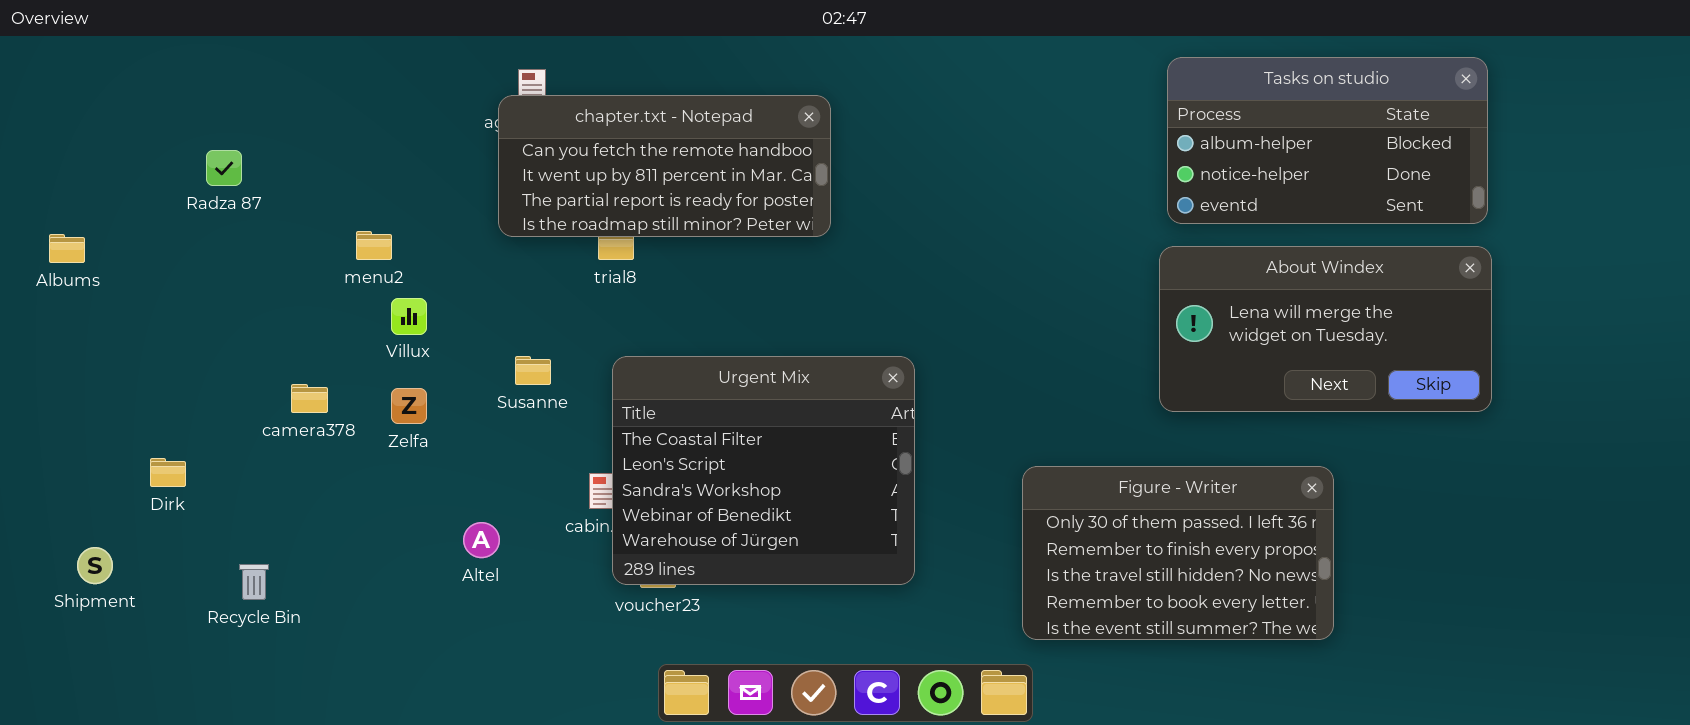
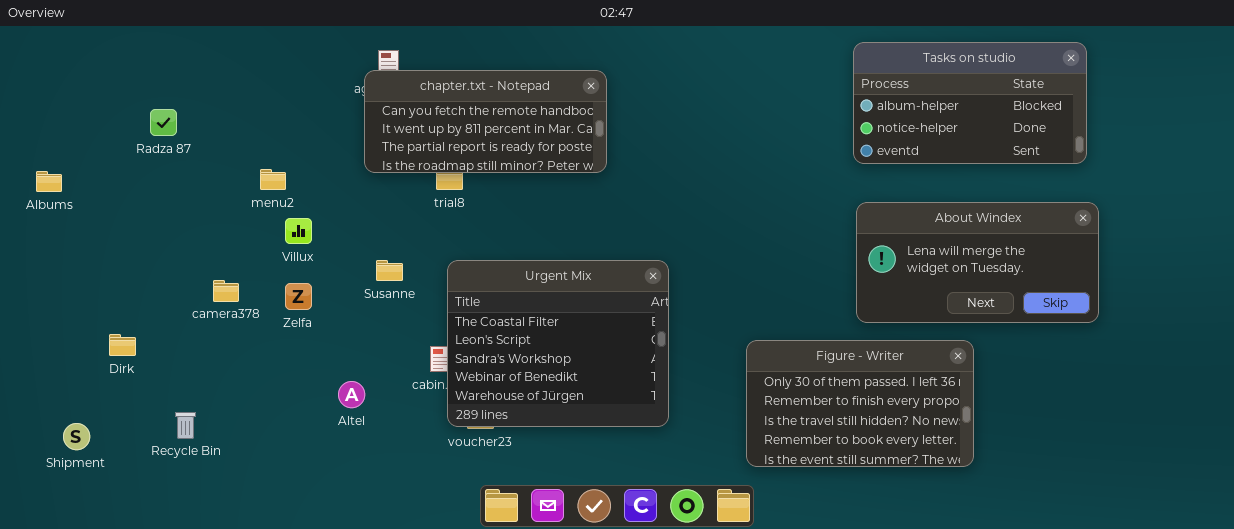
About Windex: [1159,246,1492,412] -> [856,202,1099,323], moved
Shipment: [77,547,113,584] -> [63,423,90,450], moved

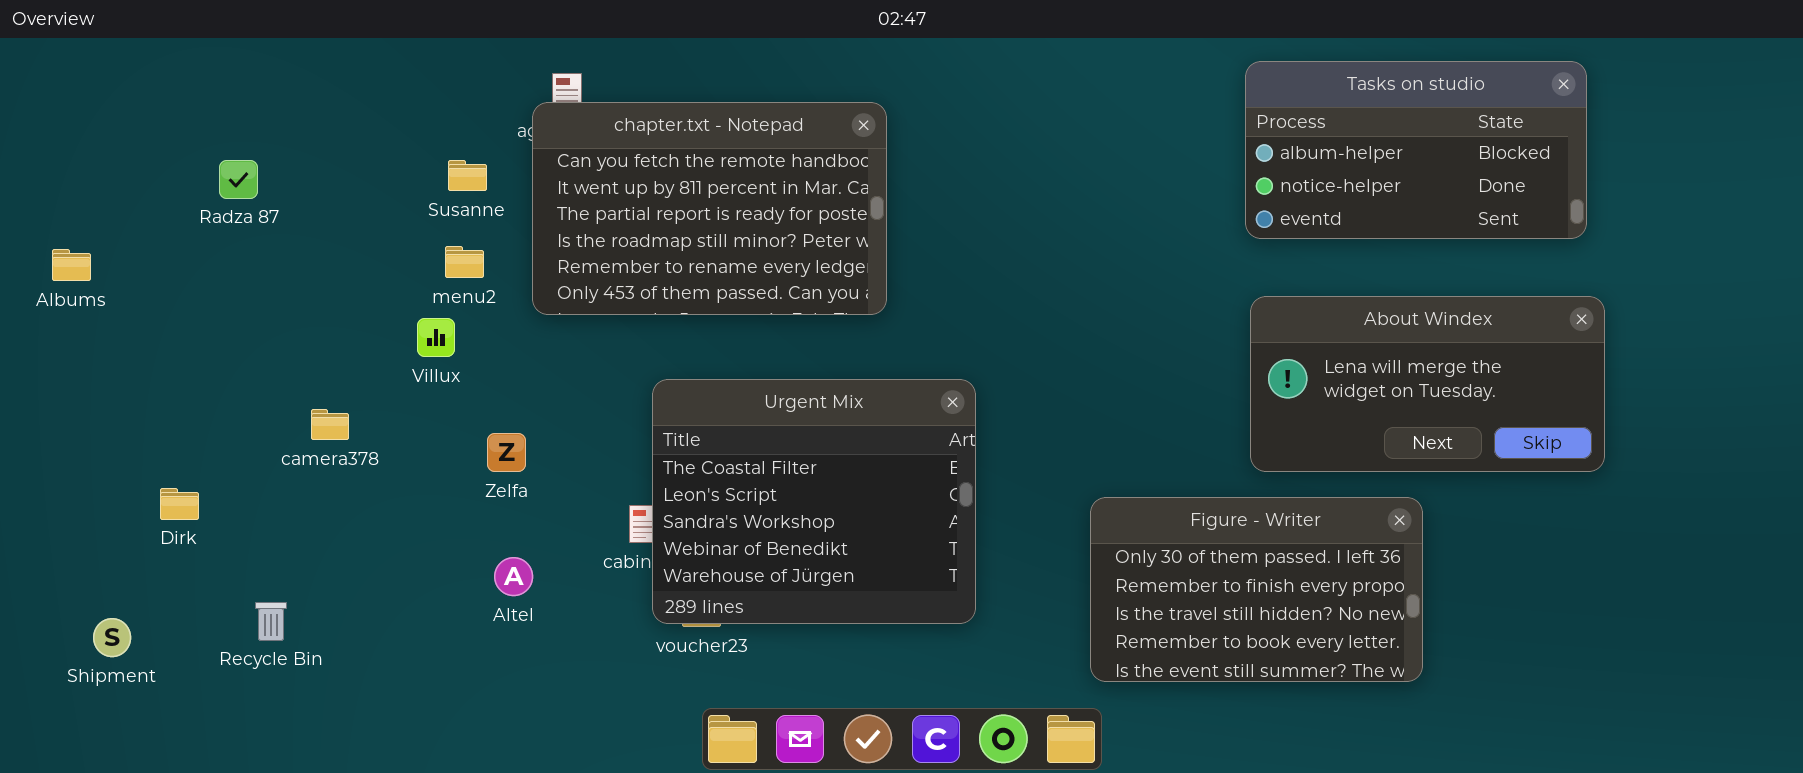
chapter.txt - Notepad: [364,70,607,173] -> [532,102,887,315], resized
menu2: [260,169,286,190] -> [445,246,484,278], moved
Susanne: [376,260,403,281] -> [448,160,487,191], moved
Zelfa: [285,283,312,310] -> [487,433,526,472], moved

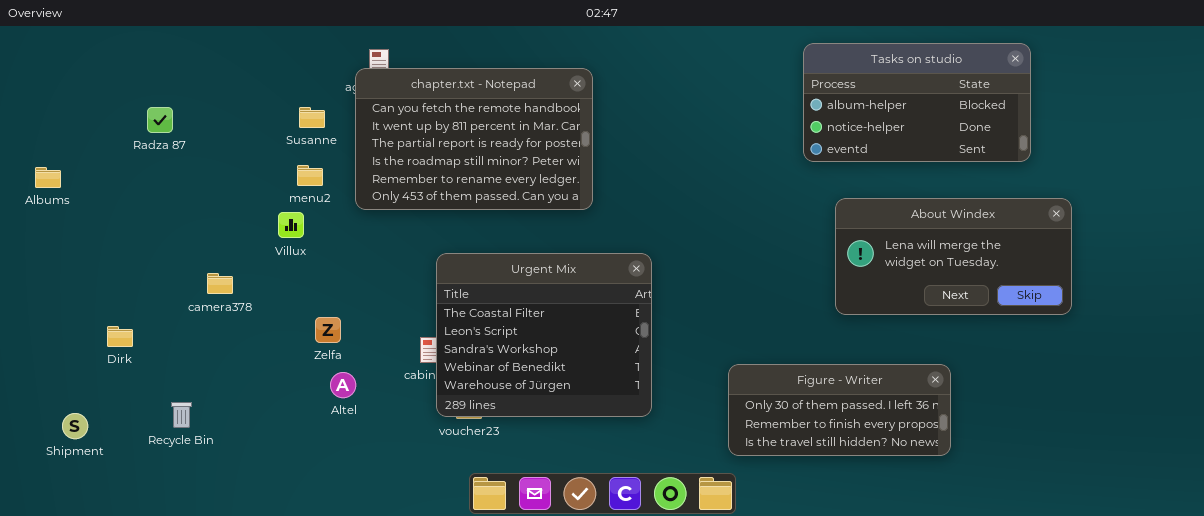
Tasks on studio: [1245,61,1587,239] -> [803,43,1031,162], moved
Zelfa: [487,433,526,472] -> [315,317,341,343], moved
Figure - Writer: [1090,497,1423,682] -> [728,364,951,456], resized

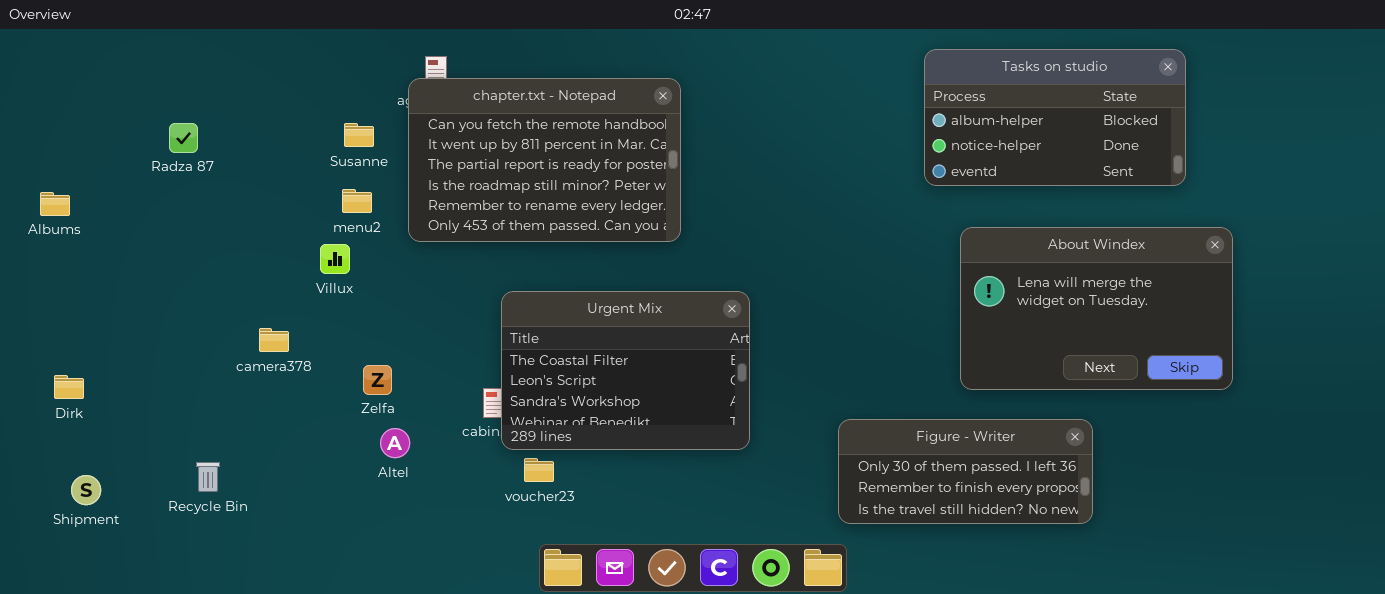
About Windex: [835,198,1072,315] -> [960,227,1233,390], resized
Urgent Mix: [436,253,652,417] -> [501,291,750,450], resized
camera378: [207,273,233,294] -> [259,328,289,352], moved
Dirk: [107,326,133,347] -> [54,375,84,399], moved

